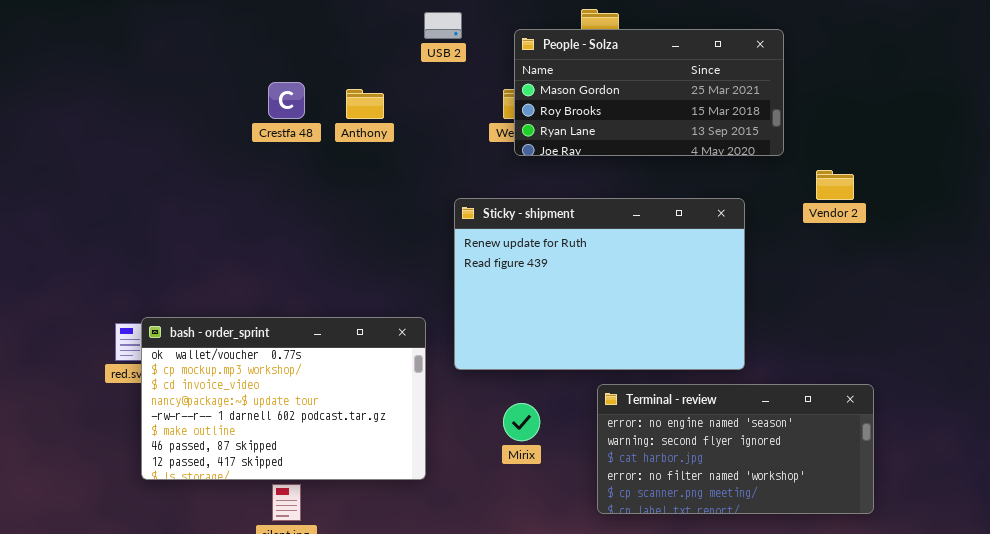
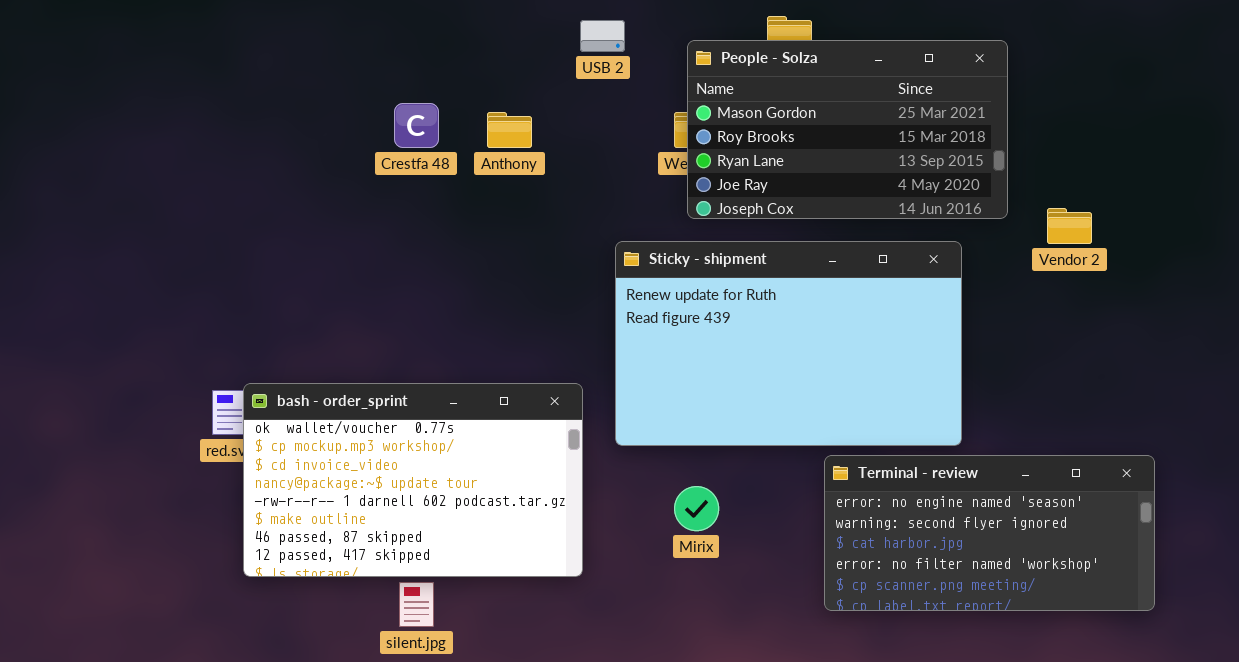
People - Solza: [514,29,784,156] -> [687,40,1008,219], resized
Terminal - review: [597,384,874,514] -> [824,455,1155,611], moved

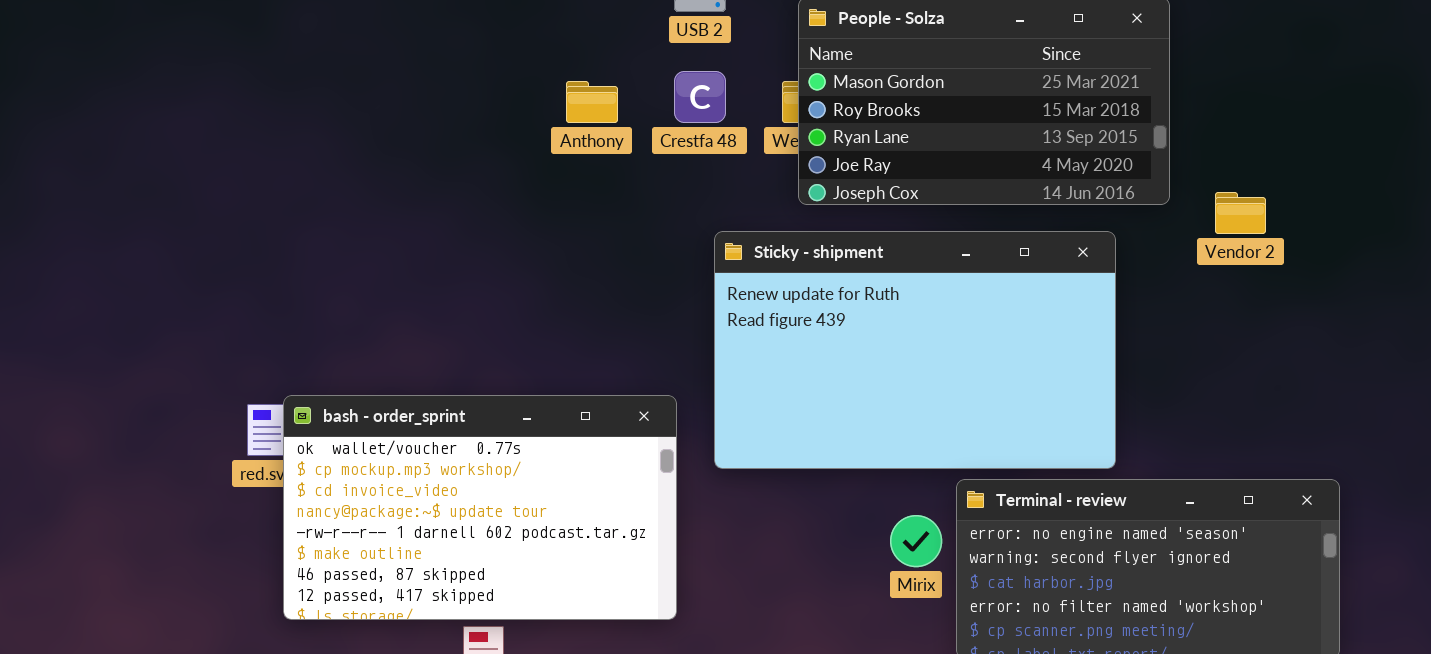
Crestfa 48: [394,103,439,148] -> [674,71,726,123], moved
Mirix: [674,486,719,531] -> [890,515,942,567], moved

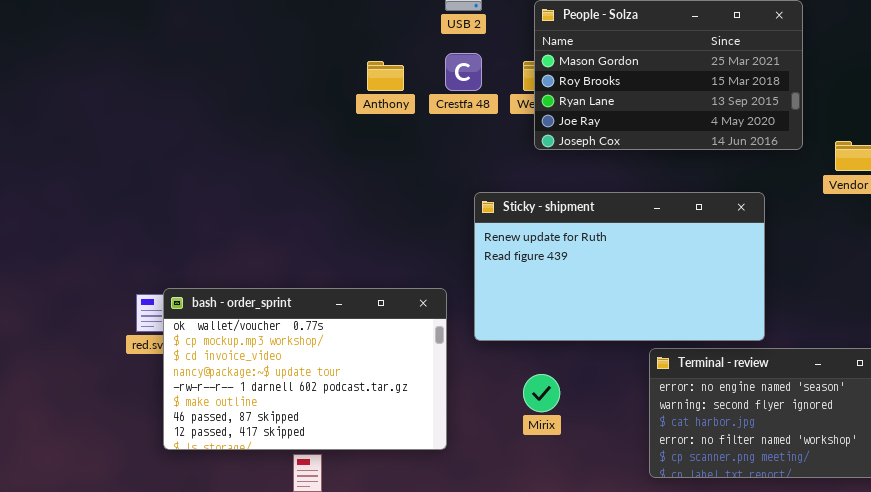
Sticky - shipment: [714,231,1116,469] -> [474,192,765,341], resized
Mirix: [890,515,942,567] -> [523,374,560,412], moved

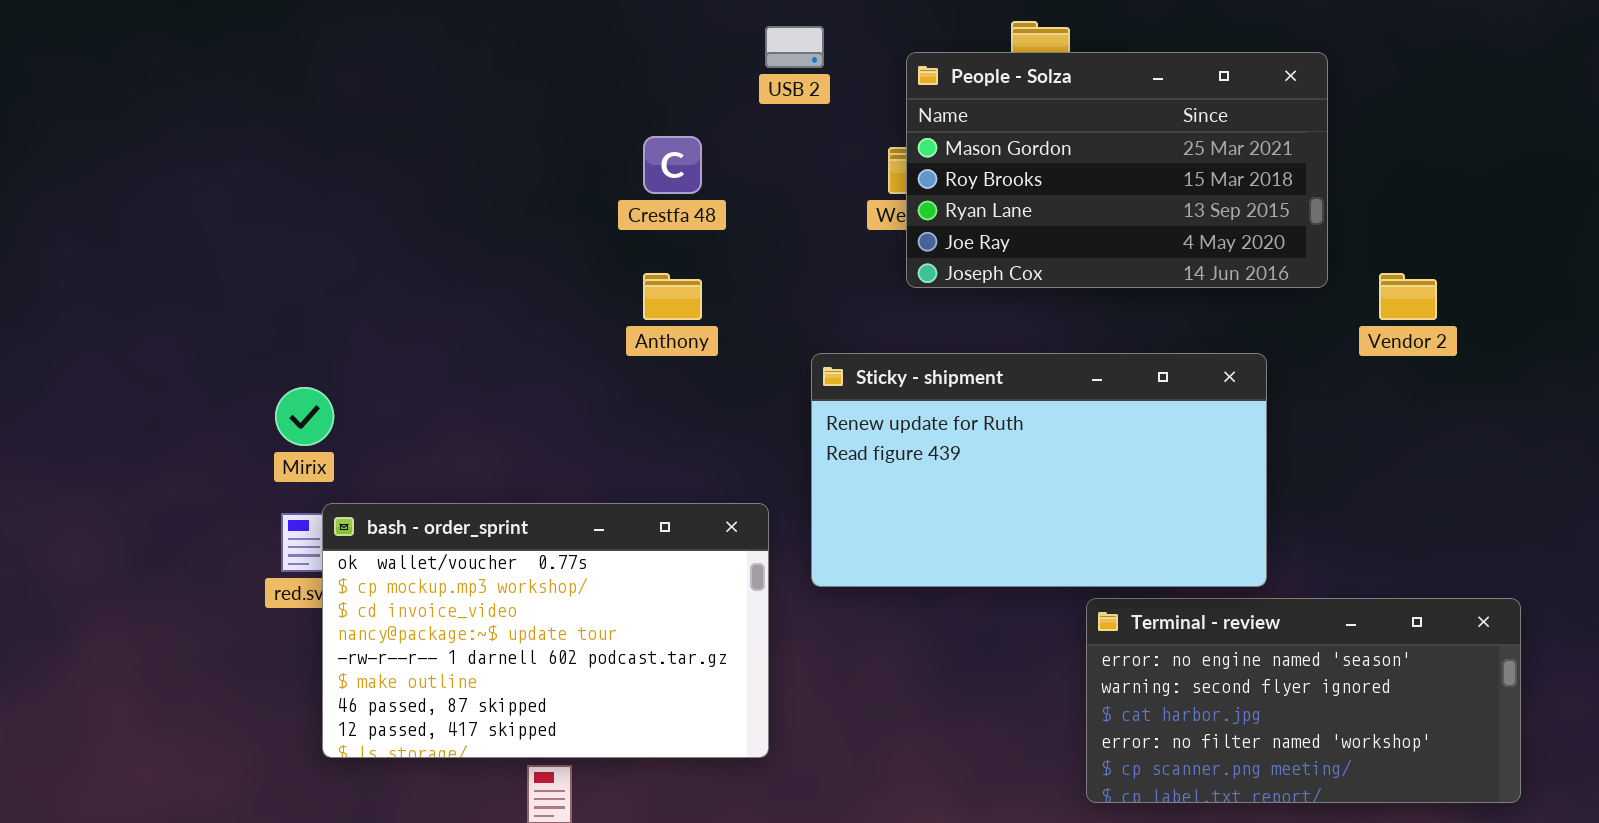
Crestfa 48: [445,53,482,91] -> [643,136,702,194], moved
Anthony: [367,61,404,91] -> [643,273,702,320], moved
Mirix: [523,374,560,412] -> [275,387,334,446], moved

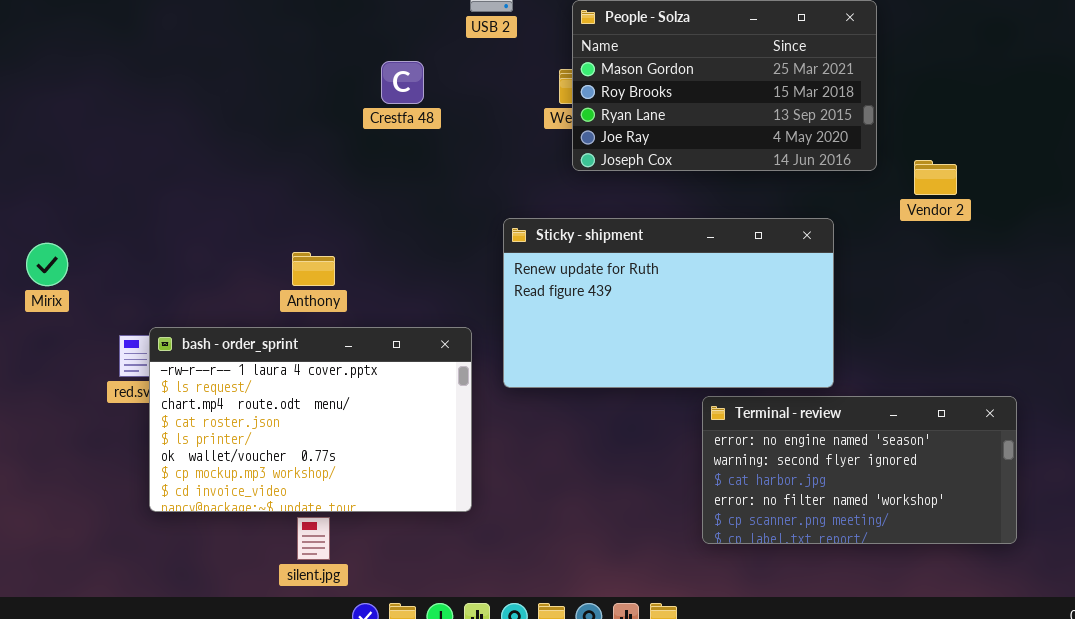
Anthony: [643,273,702,320] -> [292,252,335,286], moved
Mirix: [275,387,334,446] -> [26,243,68,286], moved
bash - order_sprint: [322,503,769,758] -> [149,327,472,512], scrolled up 5 rows

